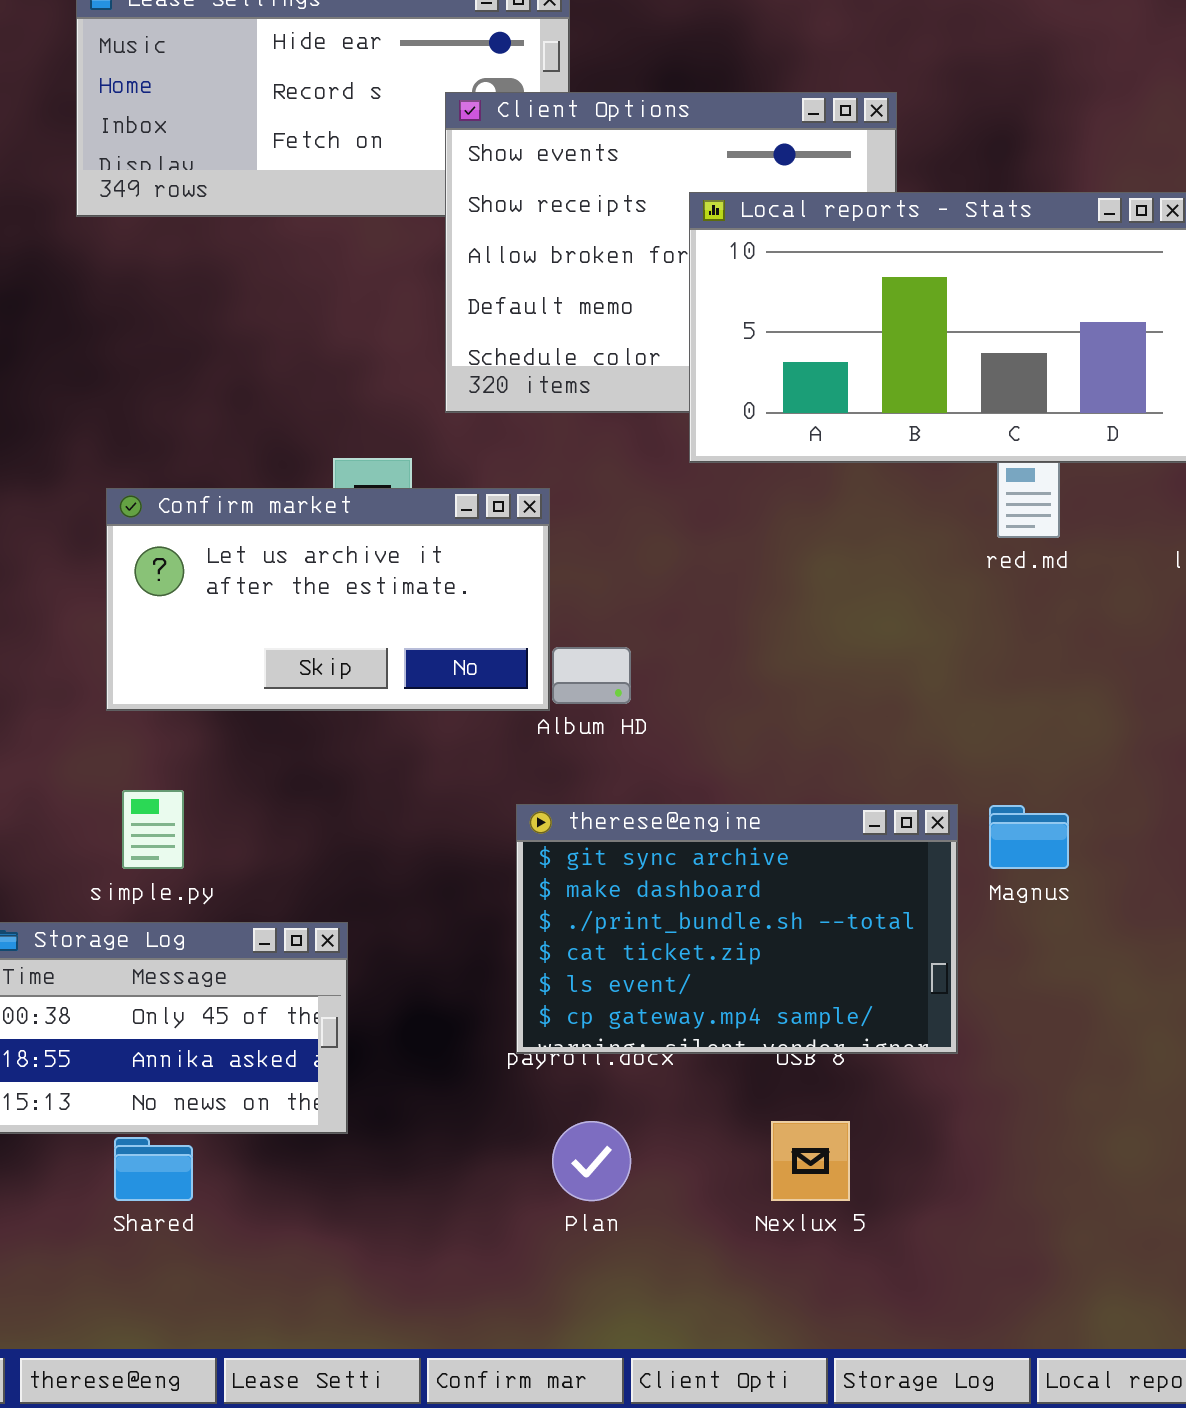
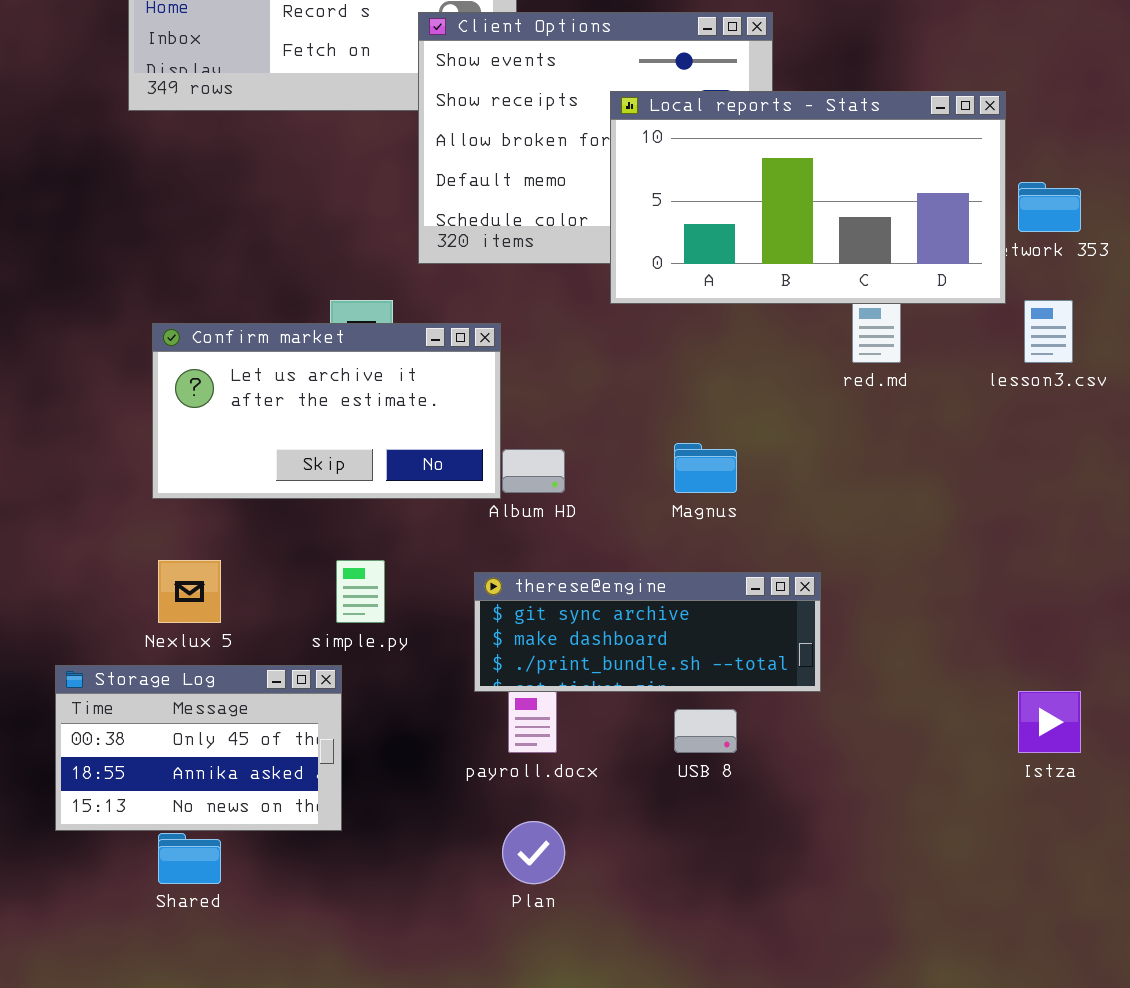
simple.py: [122,790,184,869] -> [336,560,385,623], moved
therese@engine: [516,804,958,1054] -> [474,572,821,692], resized
Magnus: [989,805,1069,869] -> [674,443,737,493], moved
Nexlux 5: [771,1121,850,1201] -> [158,560,221,623], moved

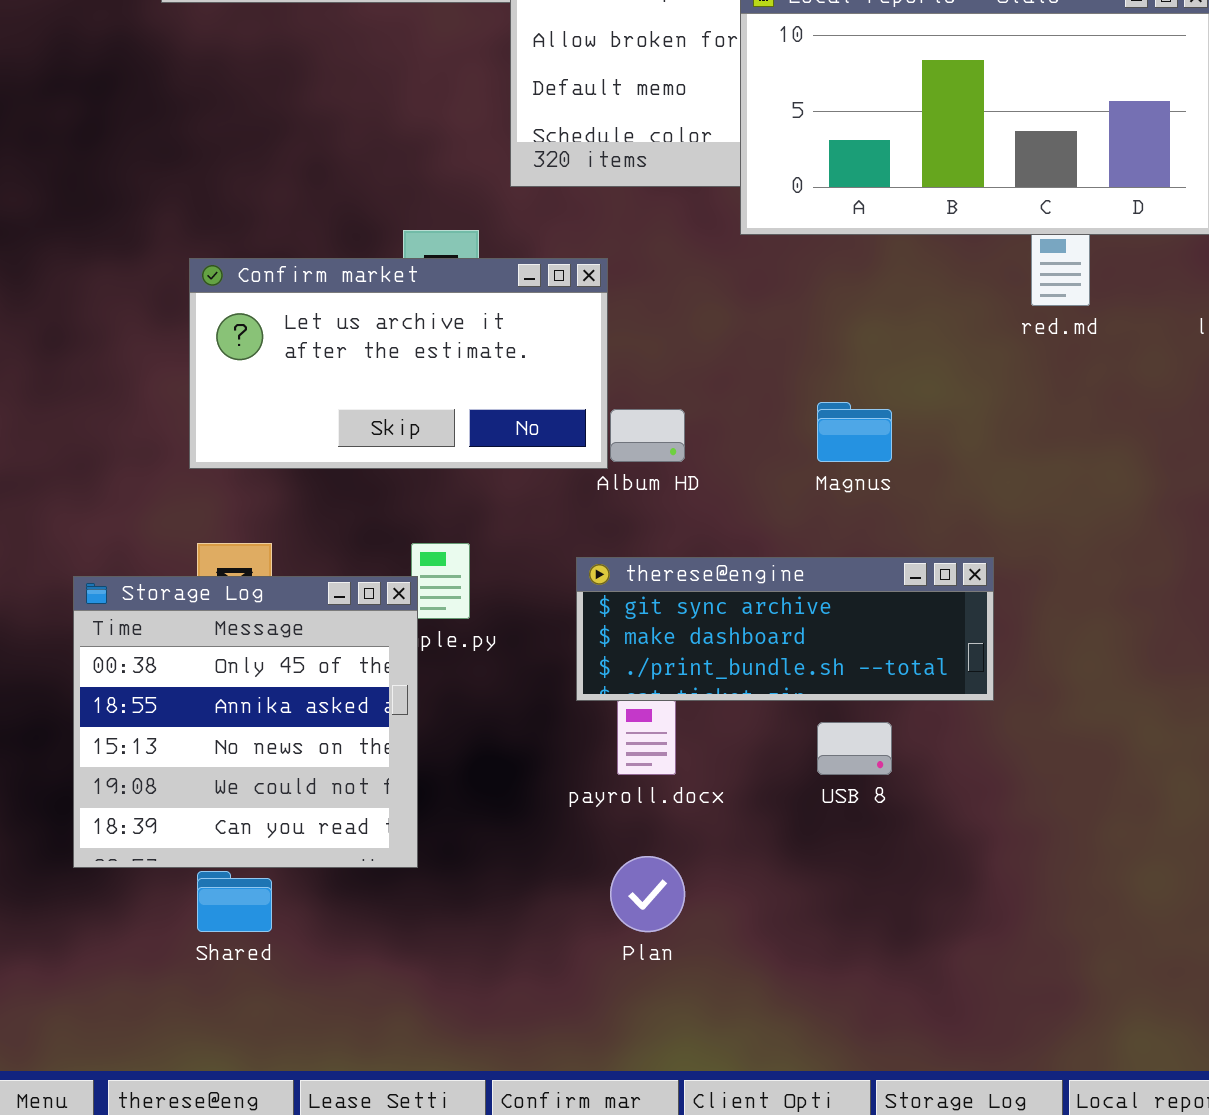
Storage Log: [55,665,342,831] -> [73,576,418,868], resized

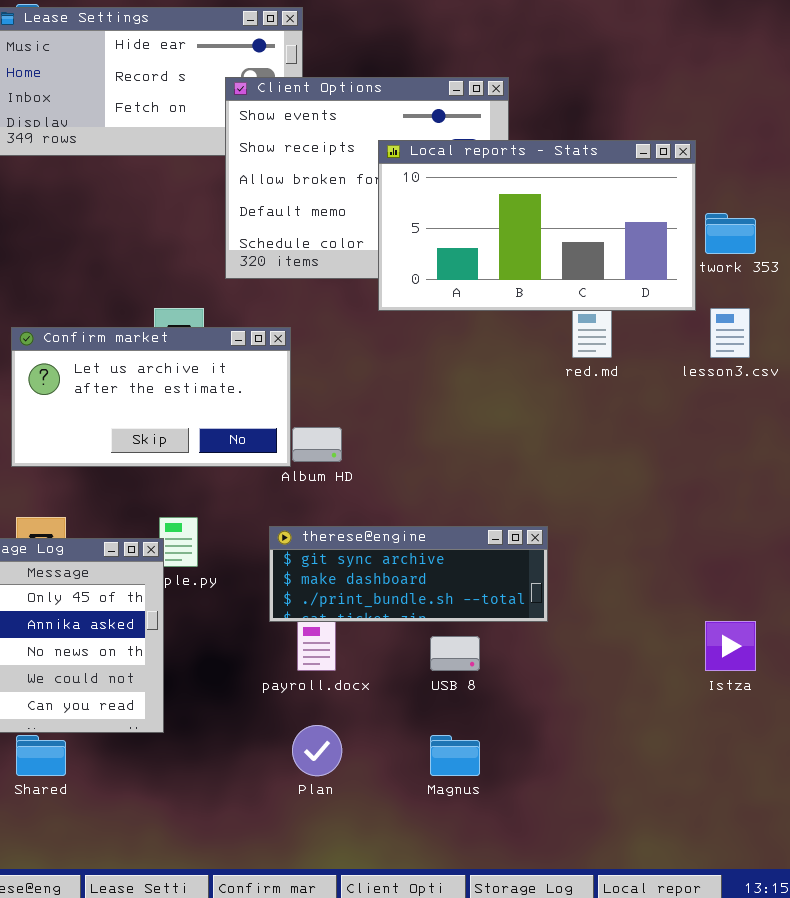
Magnus: [817,402,892,462] -> [430,735,480,776], moved

